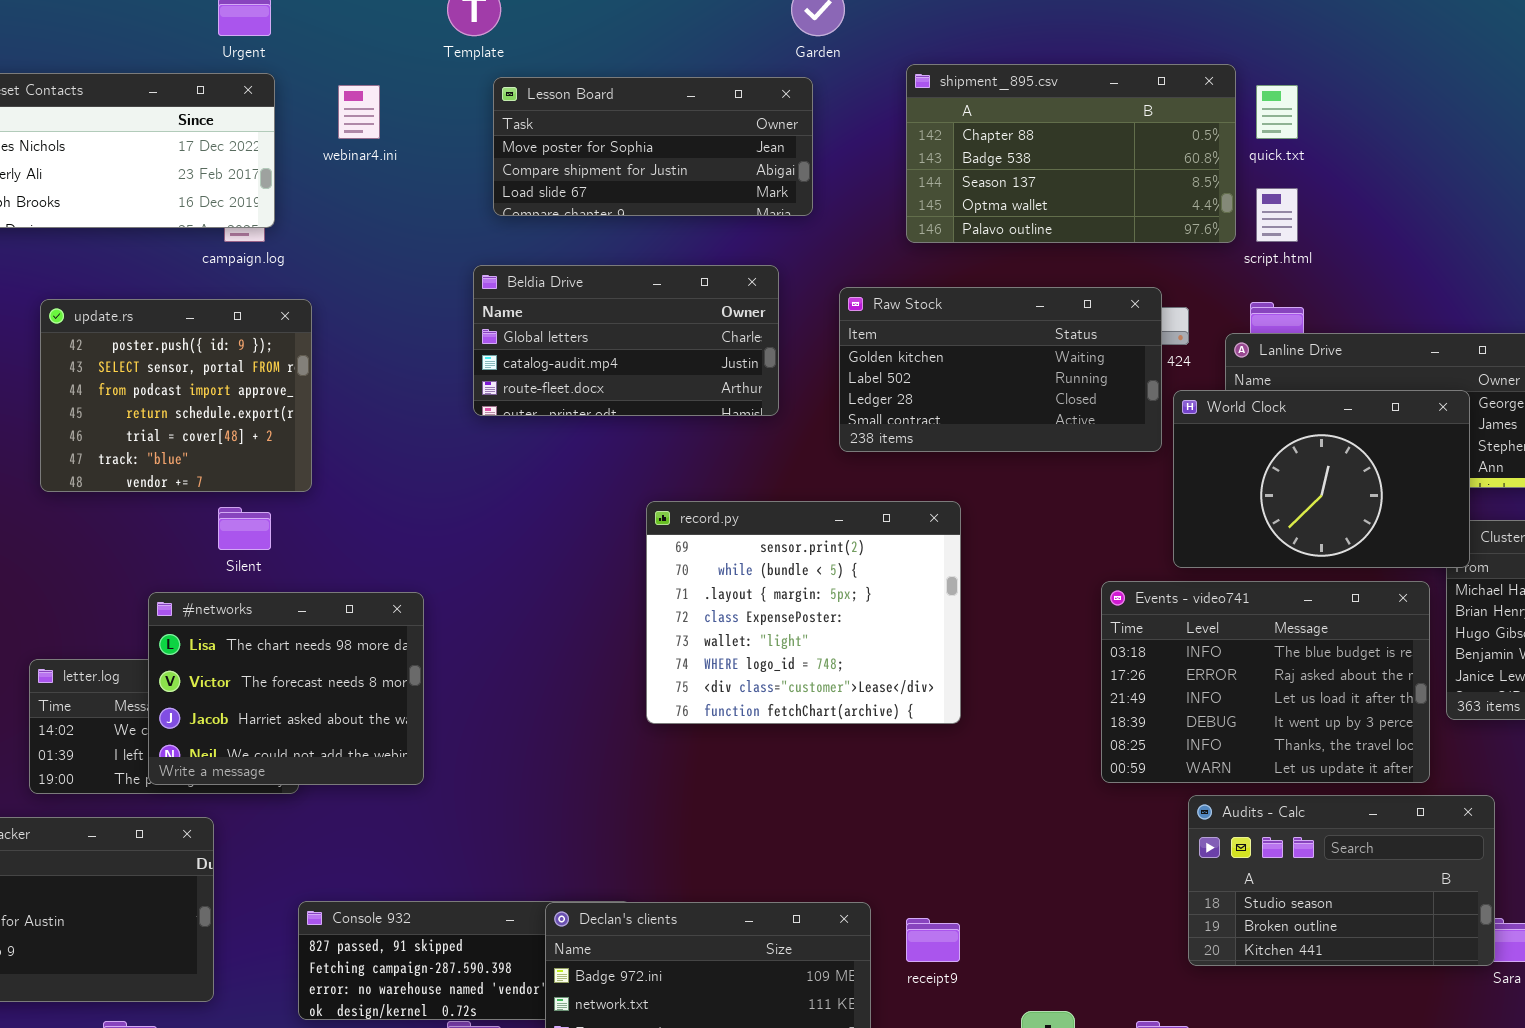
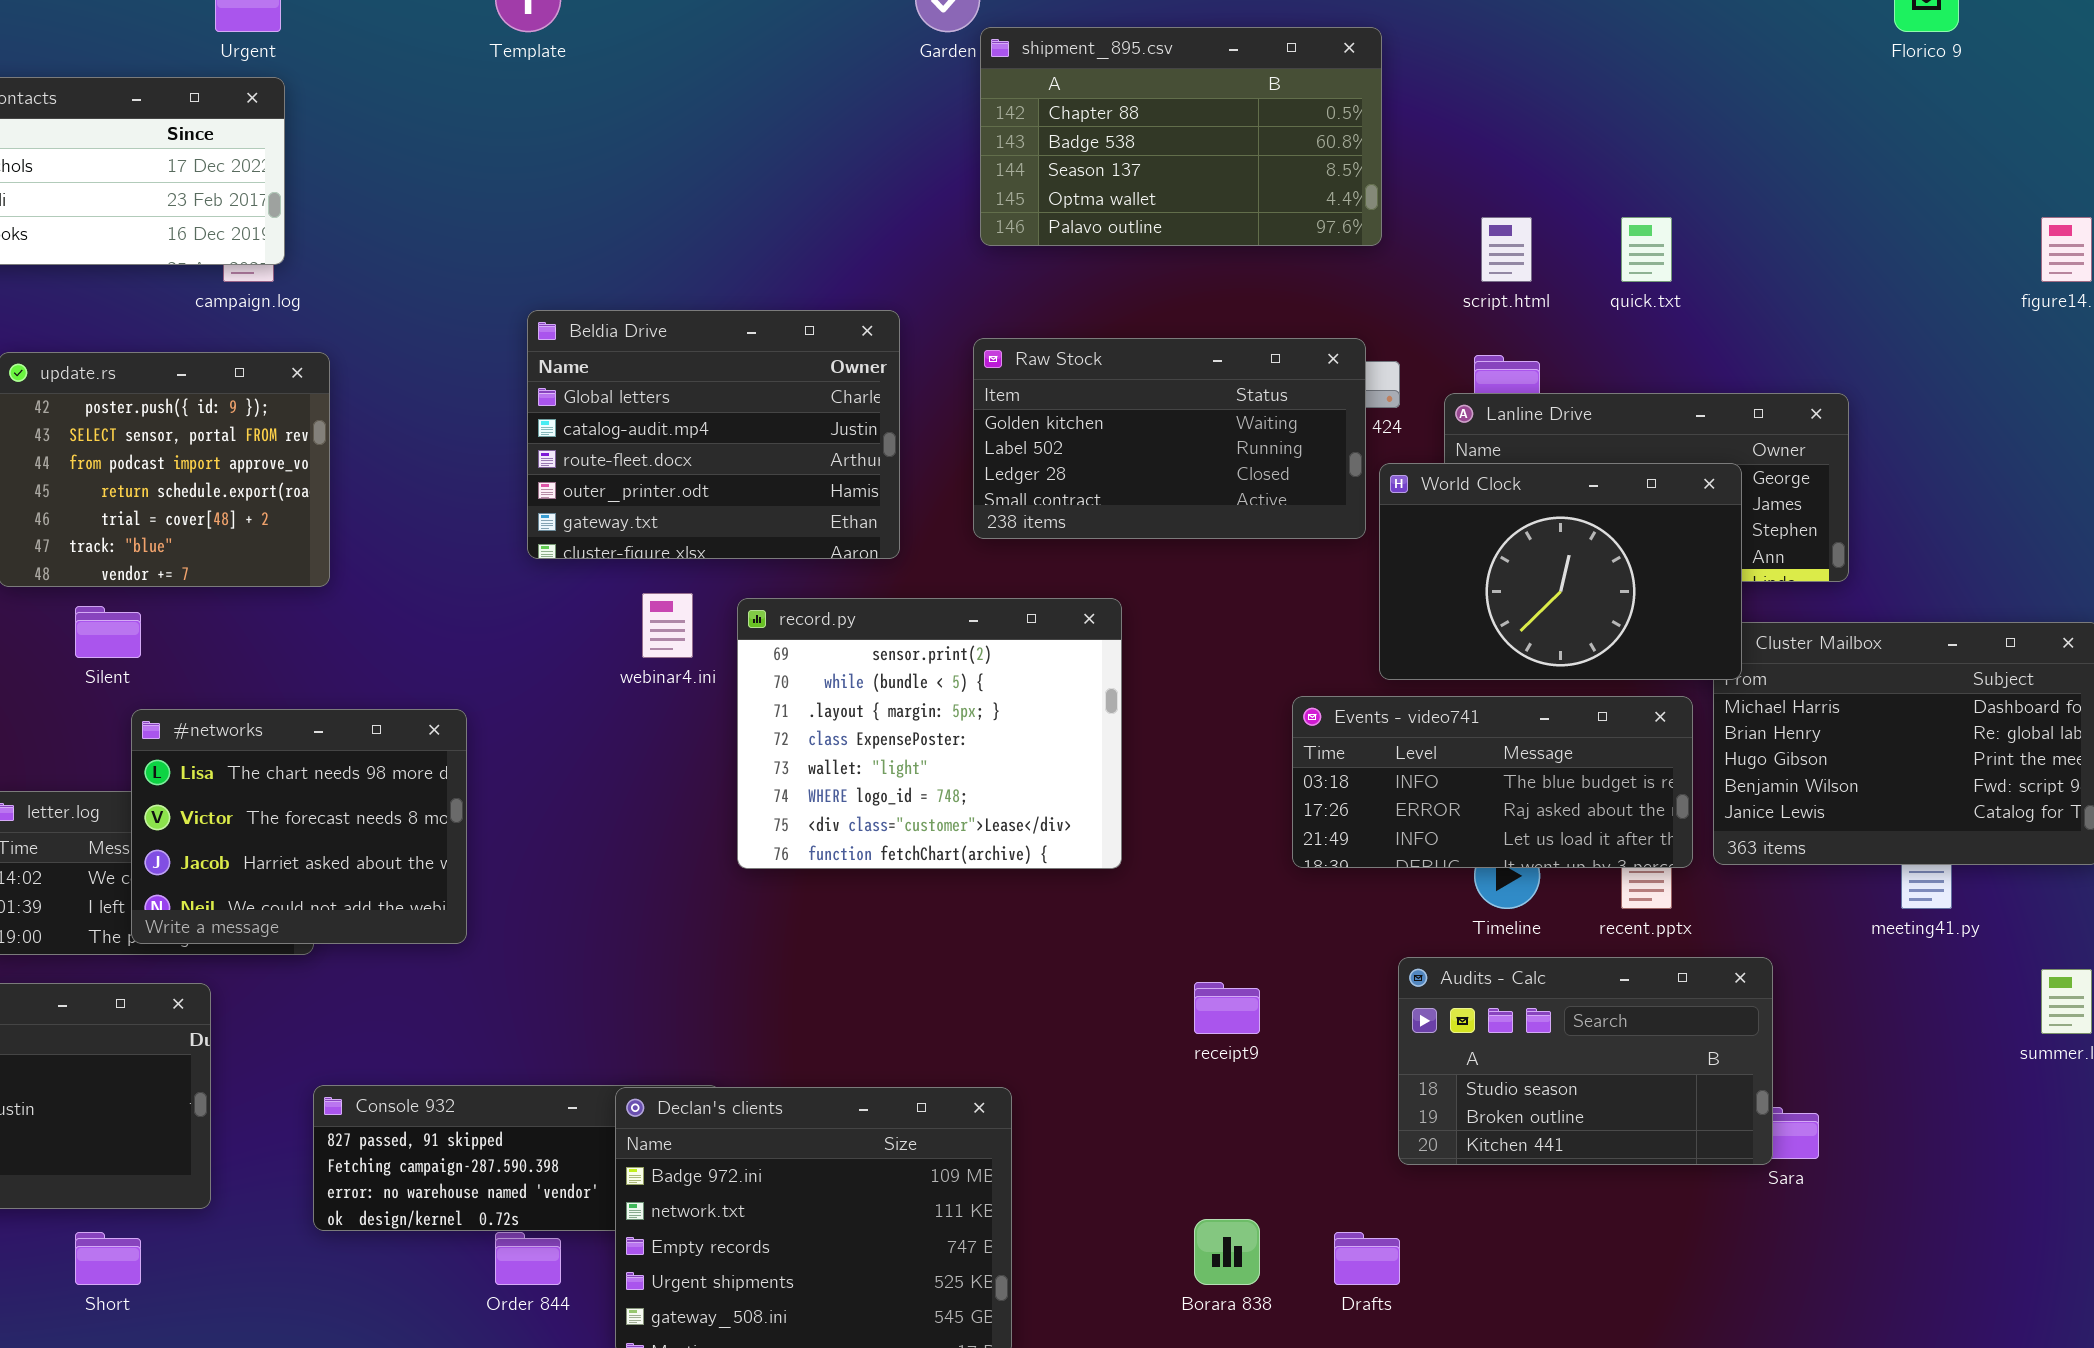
shipment_895.csv: [906,64,1236,243] -> [980,27,1382,246], moved
Lesson Board: [493,77,813,216] -> none, closed
webinar4.ini: [338,85,380,139] -> [642,593,693,658], moved
quick.txt: [1256,85,1298,139] -> [1621,217,1672,282], moved
Beldia Drive: [473,265,779,416] -> [527,310,900,559], resized
Silent: [218,507,271,550] -> [75,606,141,658], moved
Events - video741: [1101,581,1430,783] -> [1292,696,1693,868], resized
receipt9: [906,918,960,962] -> [1194,982,1260,1034], moved

